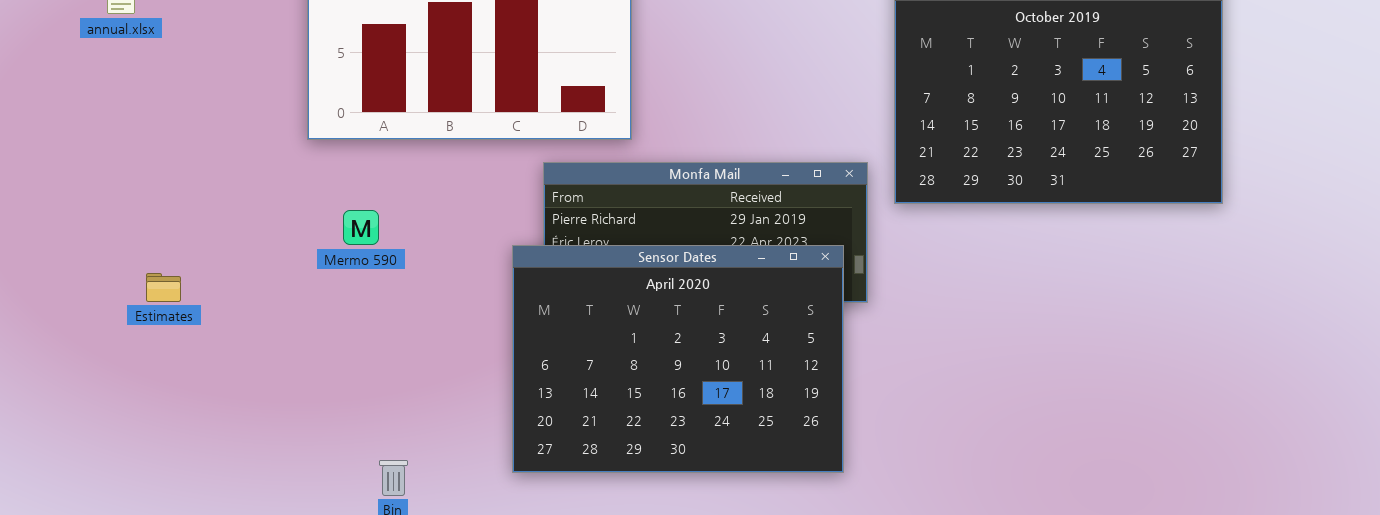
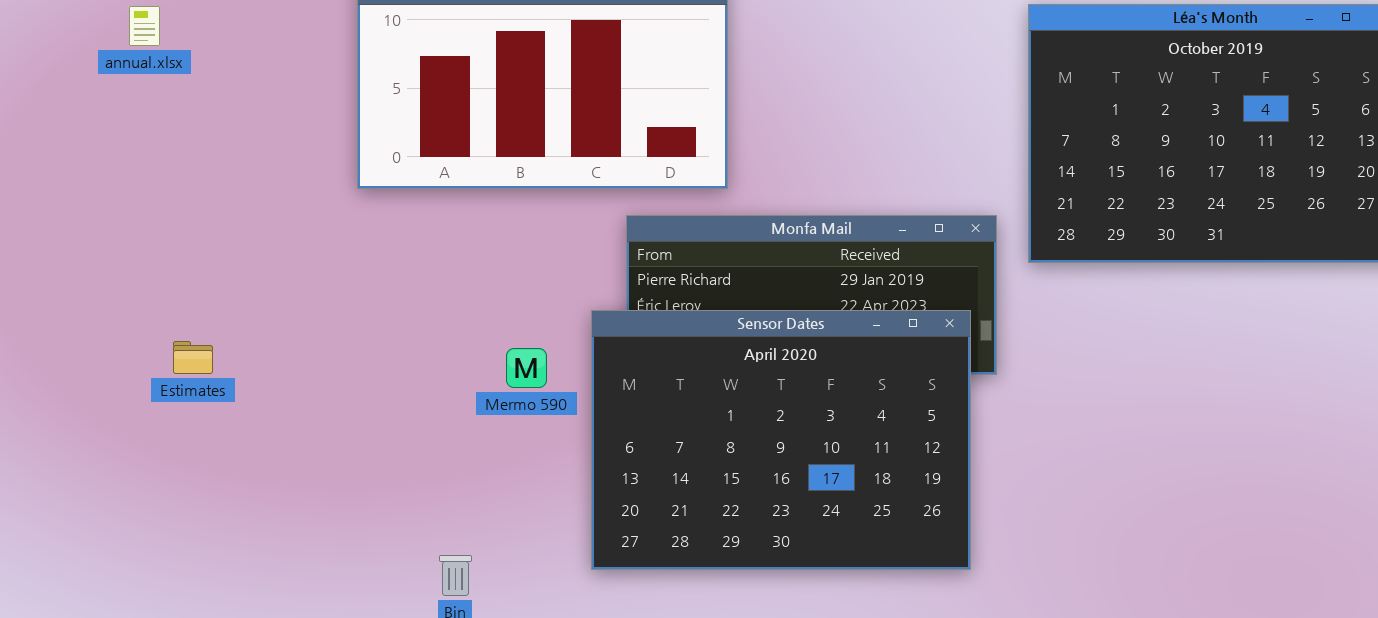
Mermo 590: [343,210,379,245] -> [506,348,547,388], moved

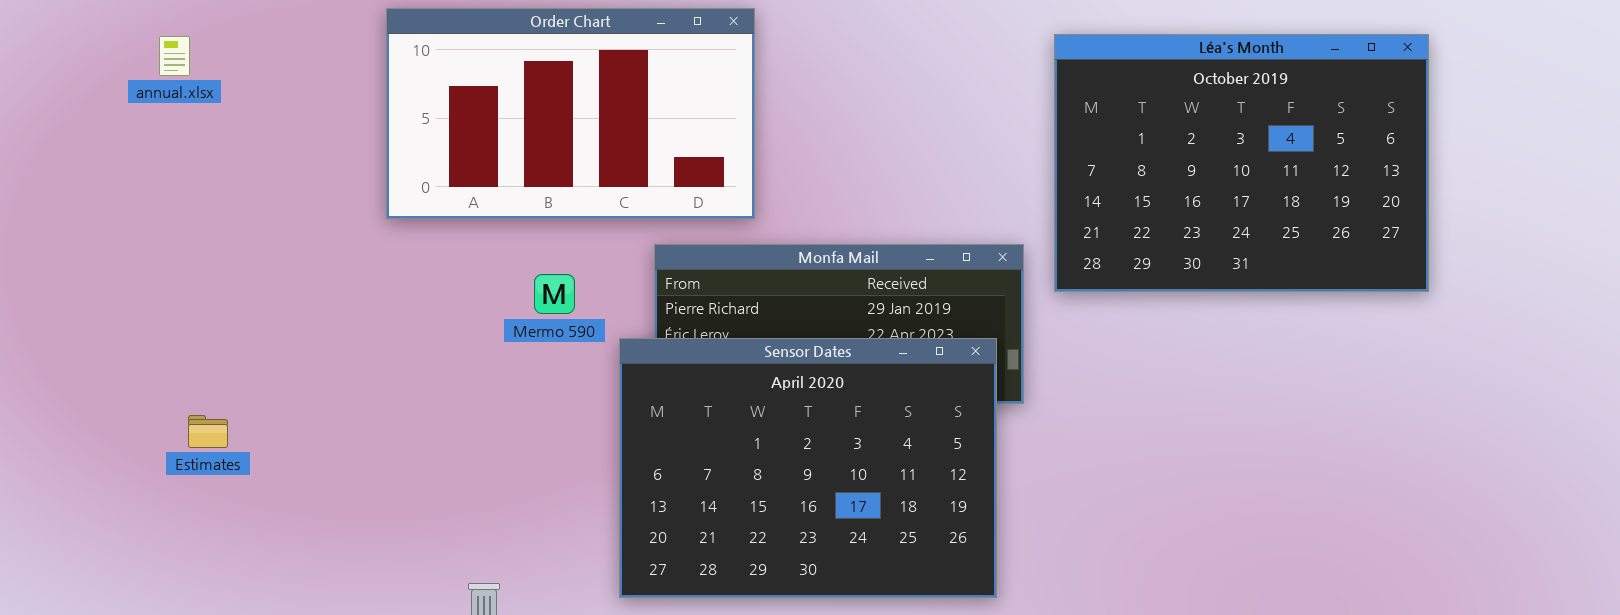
Estimates: [173,341,213,374] -> [188,415,228,448], moved
Mermo 590: [506,348,547,388] -> [534,274,575,314], moved

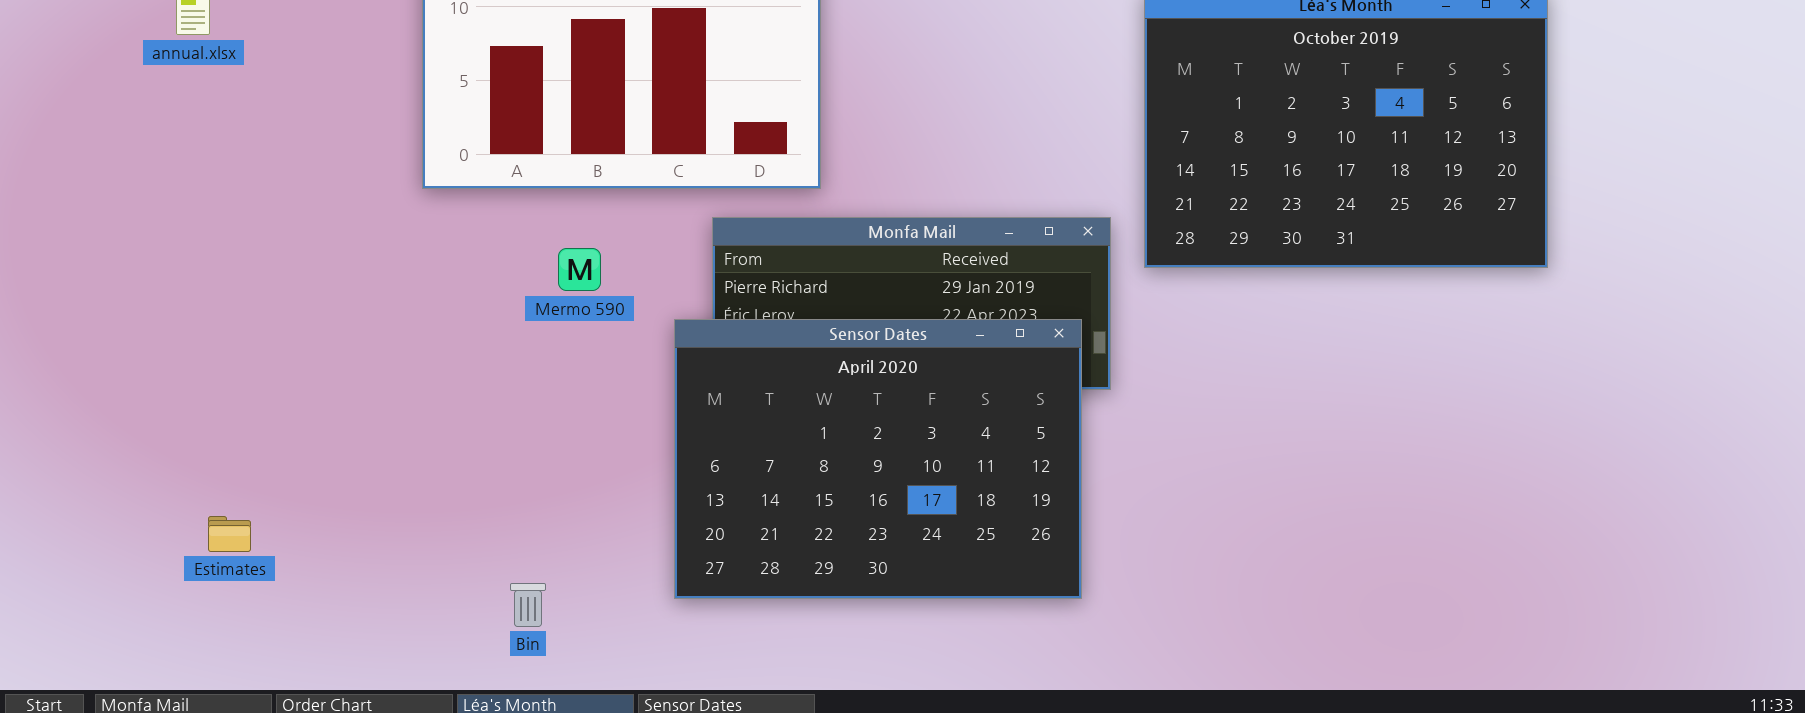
Mermo 590: [534,274,575,314] -> [558,248,601,291], moved
Estimates: [188,415,228,448] -> [208,516,251,552], moved

